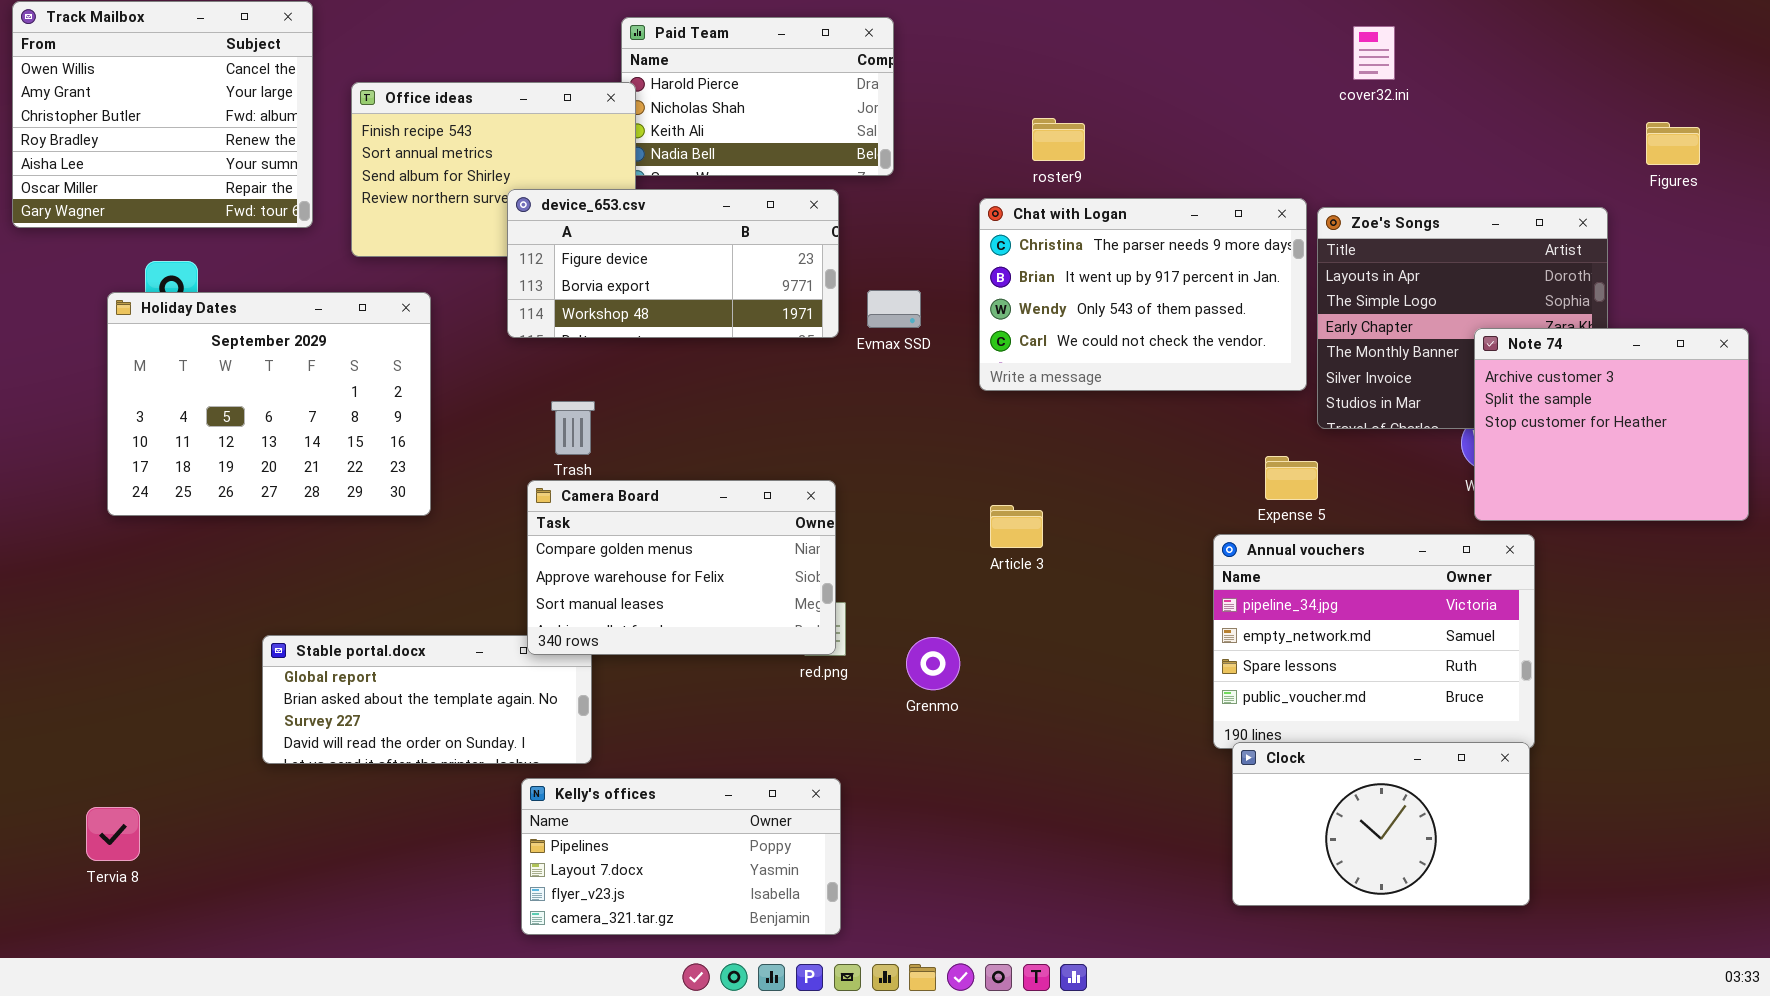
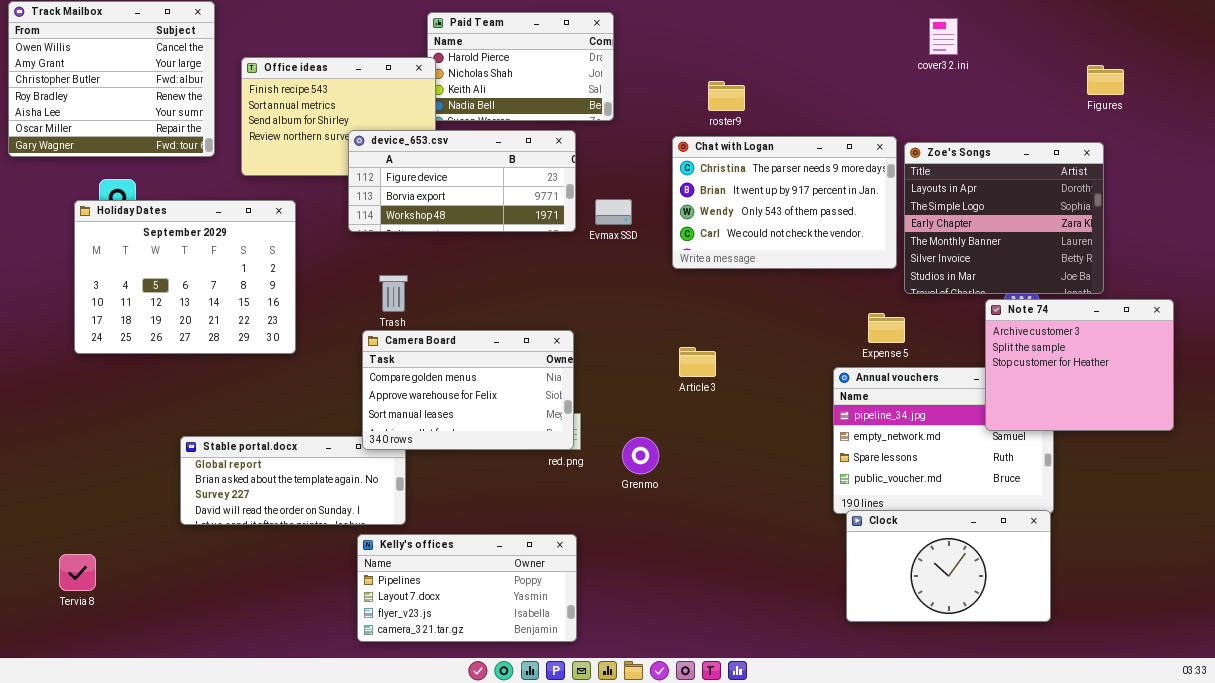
Figures: [1646,122,1700,165] -> [1087,65,1124,95], moved
Note 74: [1474,328,1749,521] -> [985,299,1174,431], moved

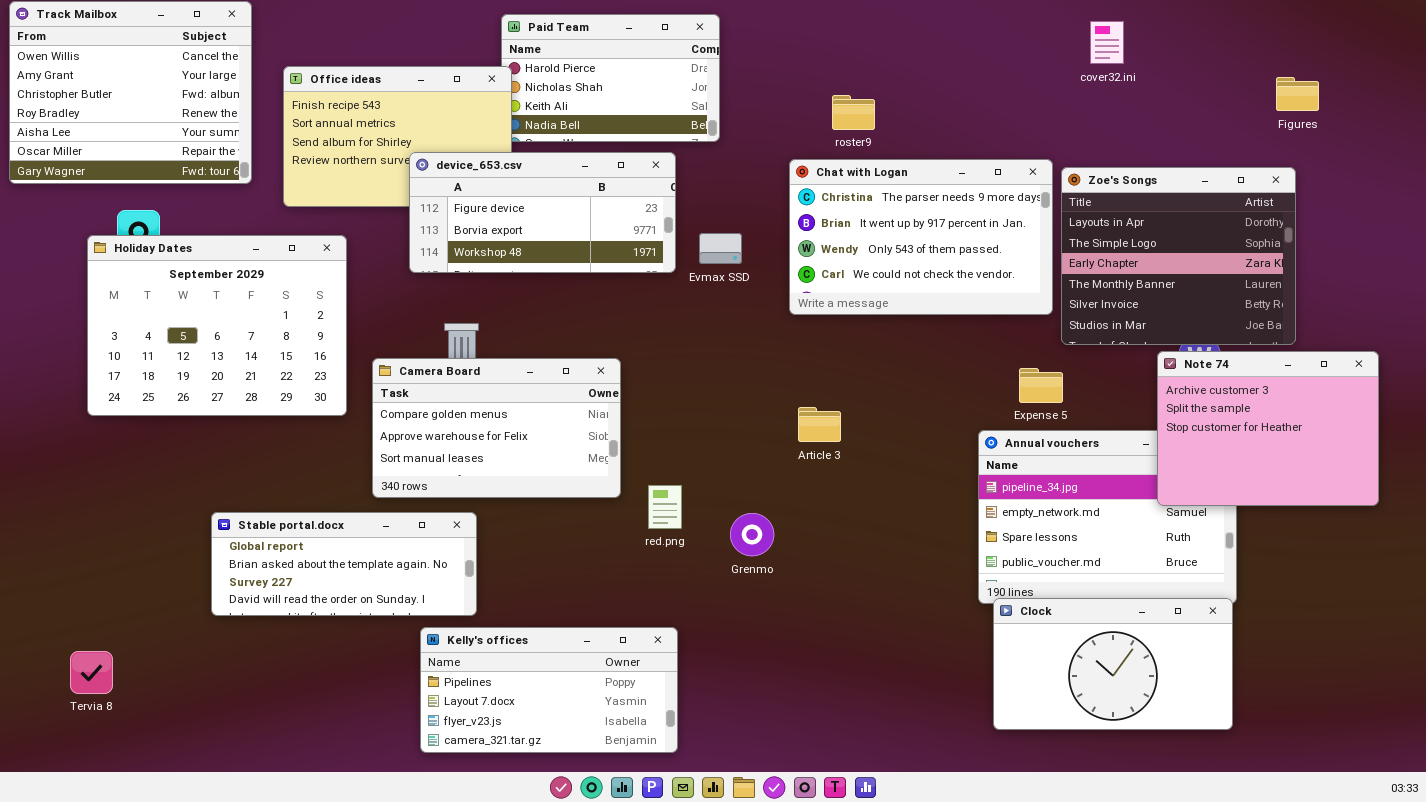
Camera Board: [362,330,574,450] -> [372,358,621,498], moved

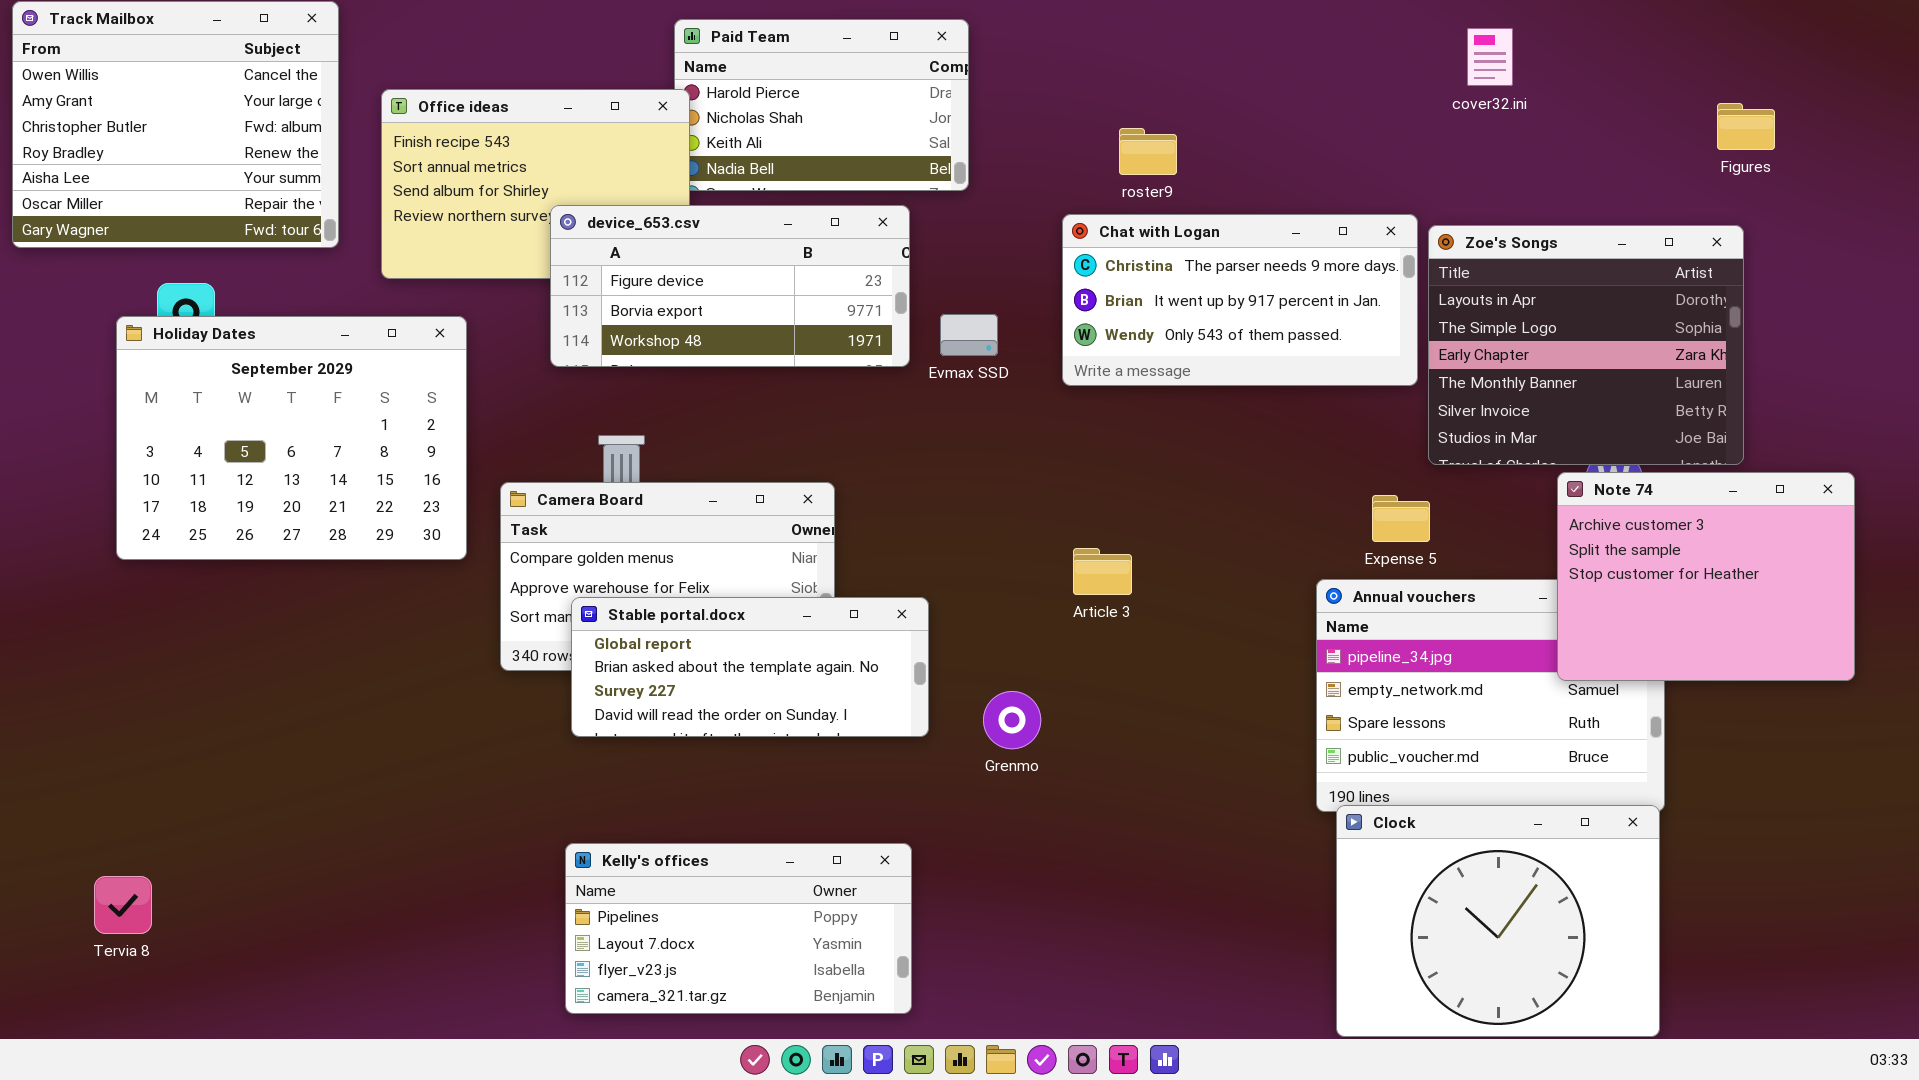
Chat with Logan: [789,159,1053,315] -> [1062,214,1418,386], resized
Stable portal.docx: [211,512,477,616] -> [571,597,929,737], moved
Clock: [993,598,1233,730] -> [1336,805,1660,1037], resized

